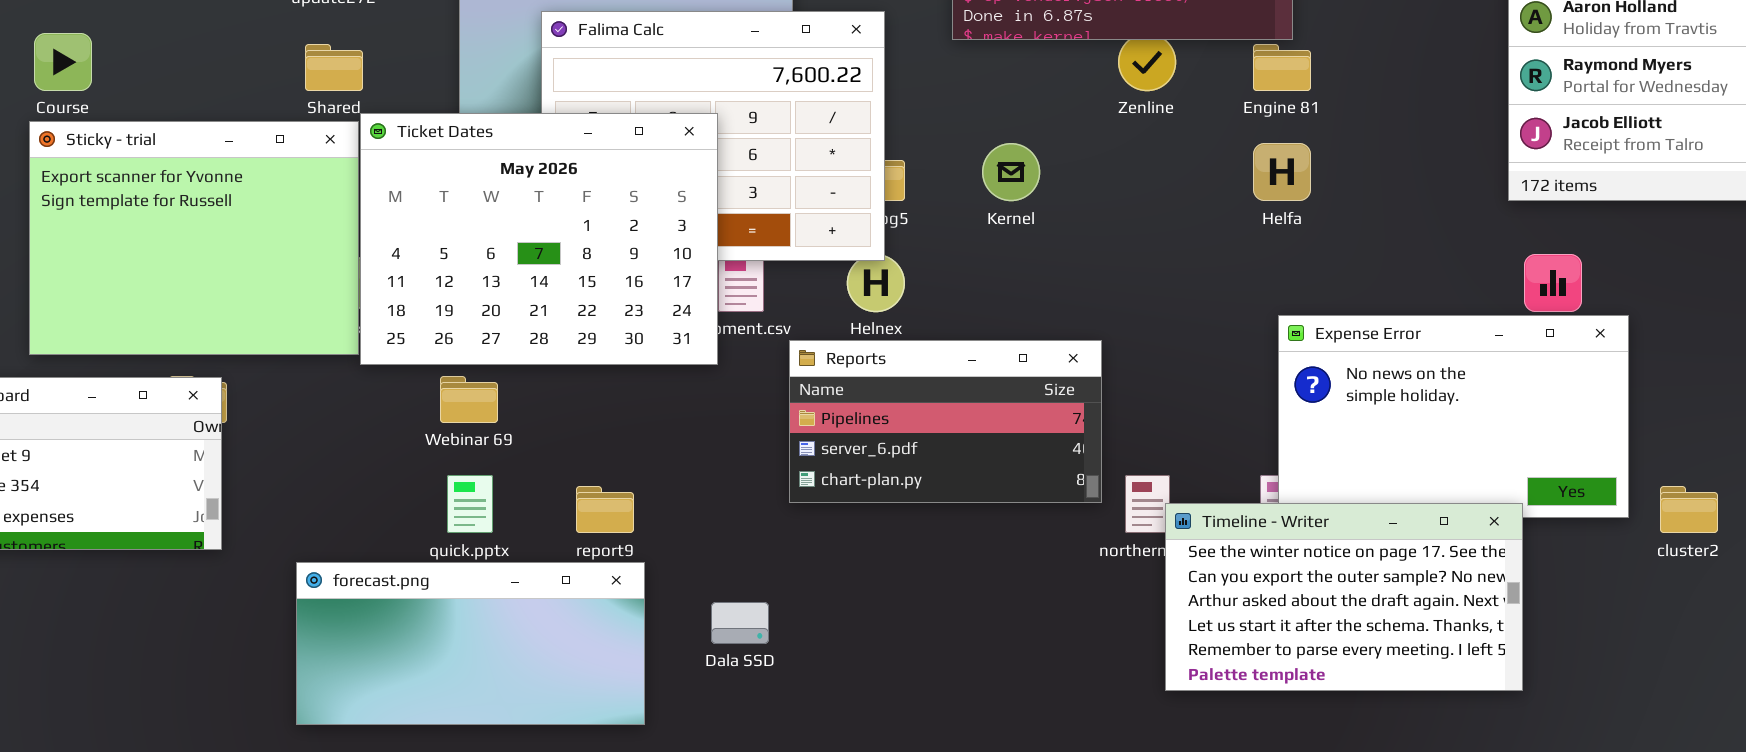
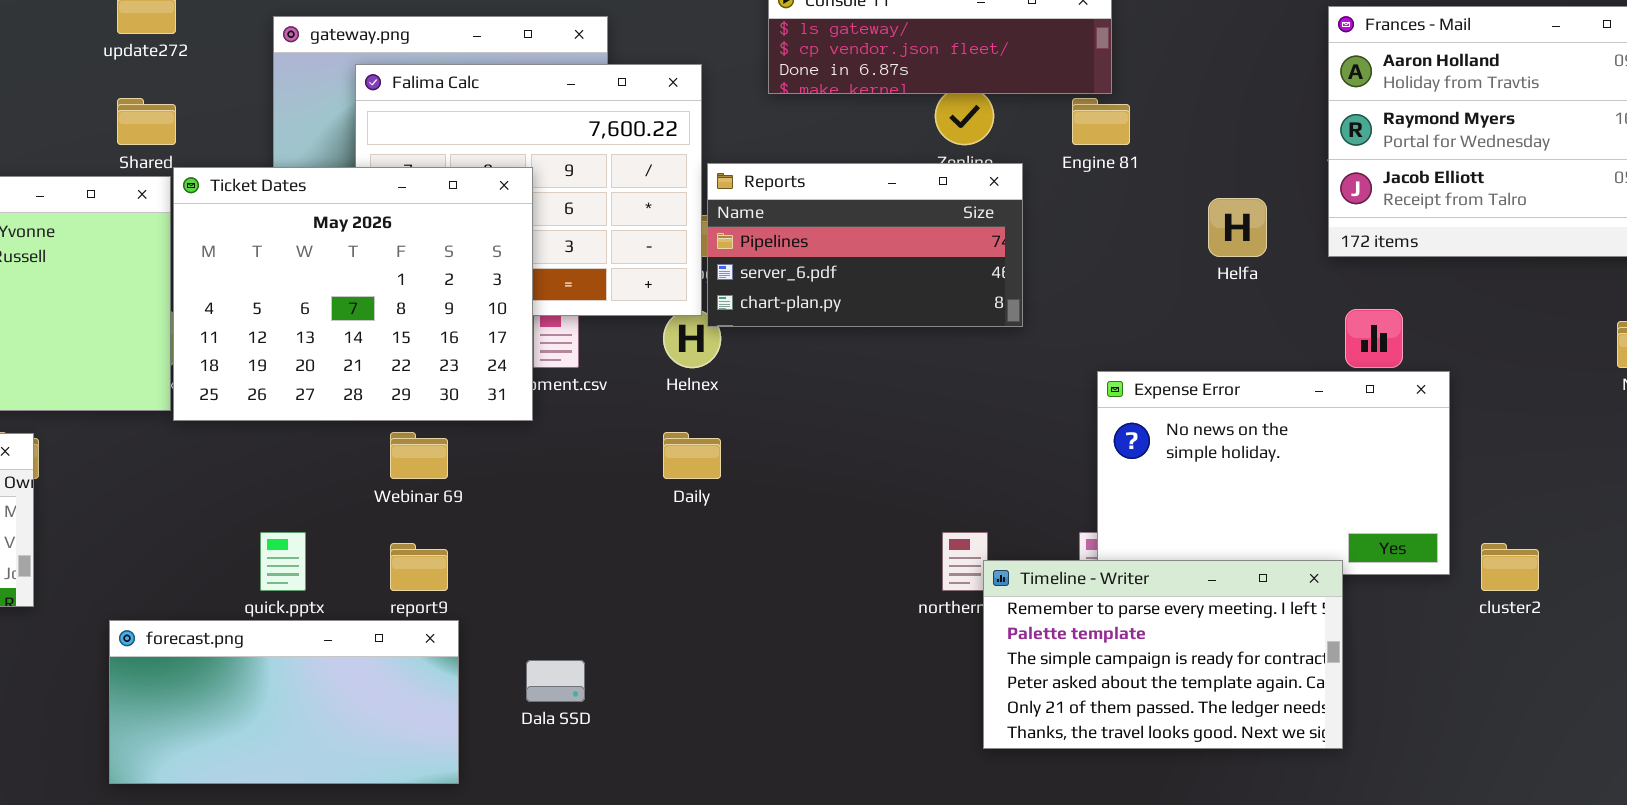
Helfa: [1253,143,1311,201] -> [1208,198,1267,257], moved
Reports: [789,340,1102,503] -> [707,163,1023,327], moved
Webinar 69: [440,376,498,423] -> [390,432,448,479], moved
Timeline - Writer: [1165,503,1523,691] -> [983,560,1343,749], scrolled down 4 rows

